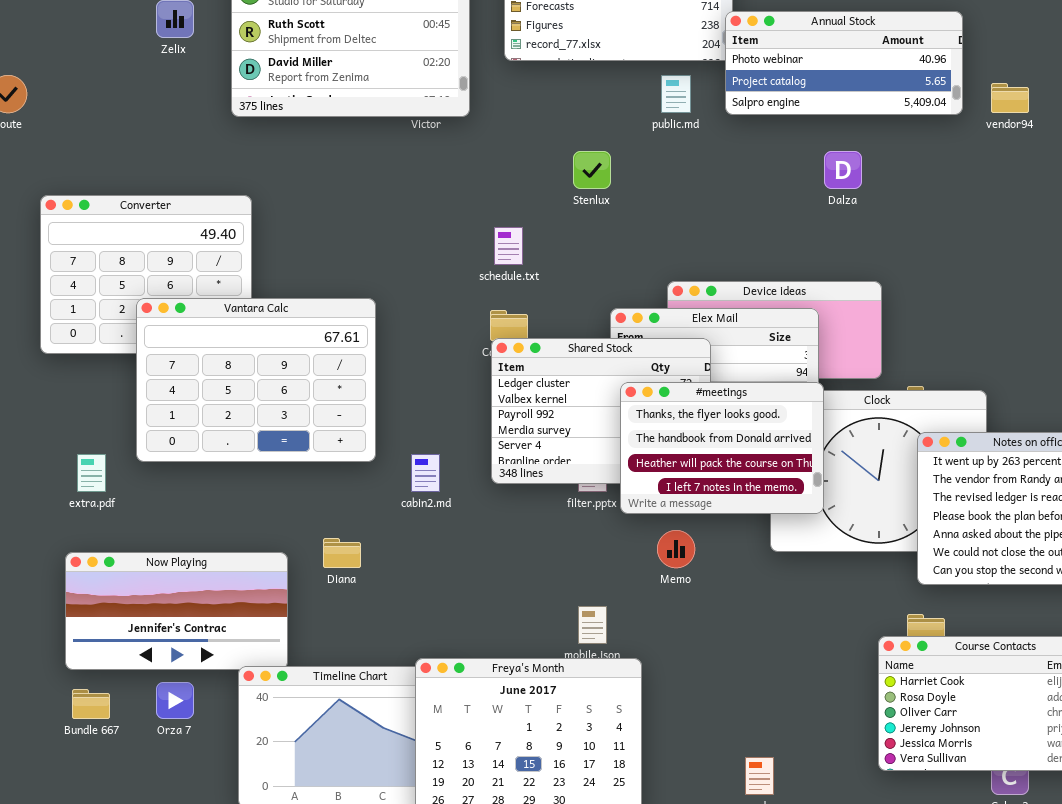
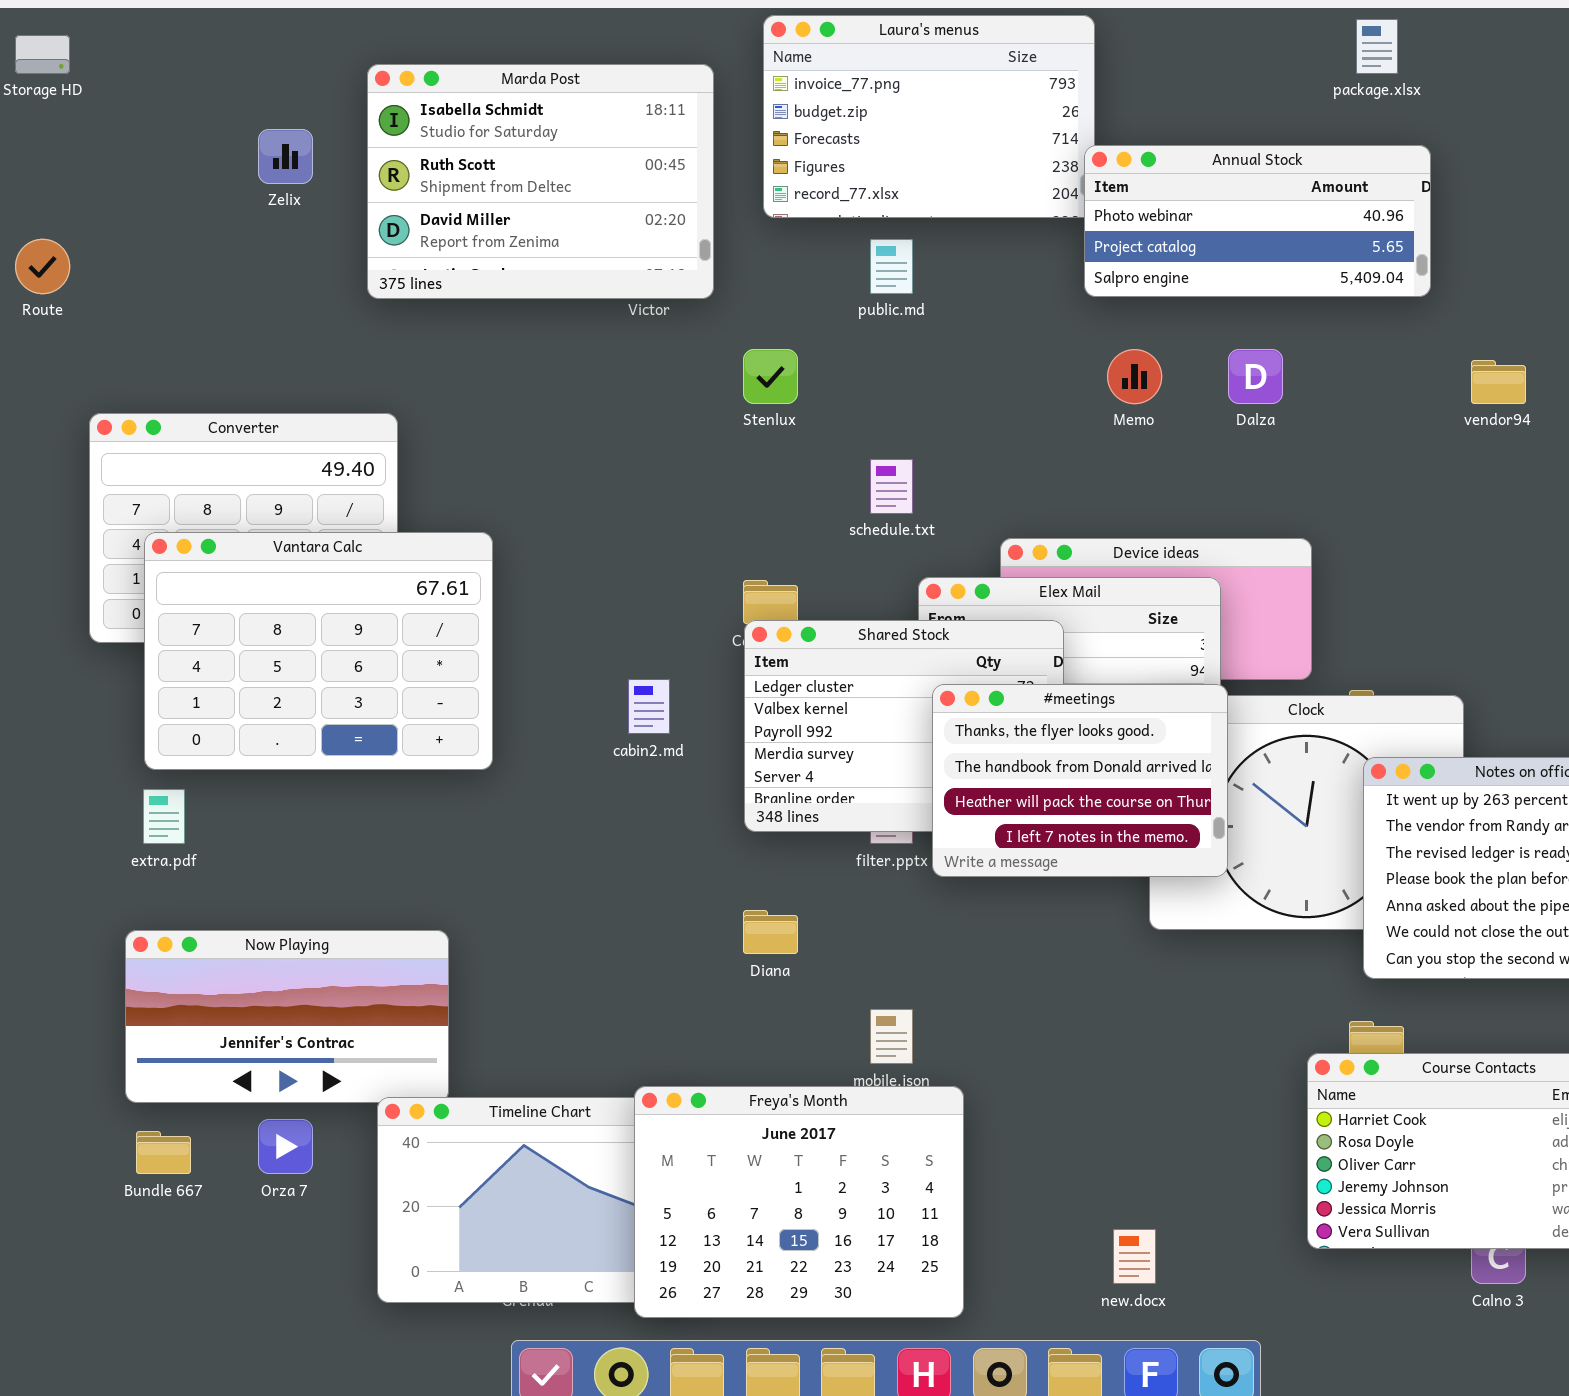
public.md: [661,75,691,113] -> [870,239,913,294], moved
vendor94: [991,83,1029,113] -> [1471,360,1526,404], moved
Stenlux: [573,151,611,189] -> [743,349,798,404], moved
schedule.txt: [494,227,523,265] -> [870,459,913,514], moved
Vantara Calc: [136,298,376,462] -> [144,532,493,770], moved
cabin2.md: [411,454,440,492] -> [628,679,670,734], moved
Memo: [657,530,695,568] -> [1107,349,1162,404], moved
Diana: [323,538,361,568] -> [743,910,798,954], moved

